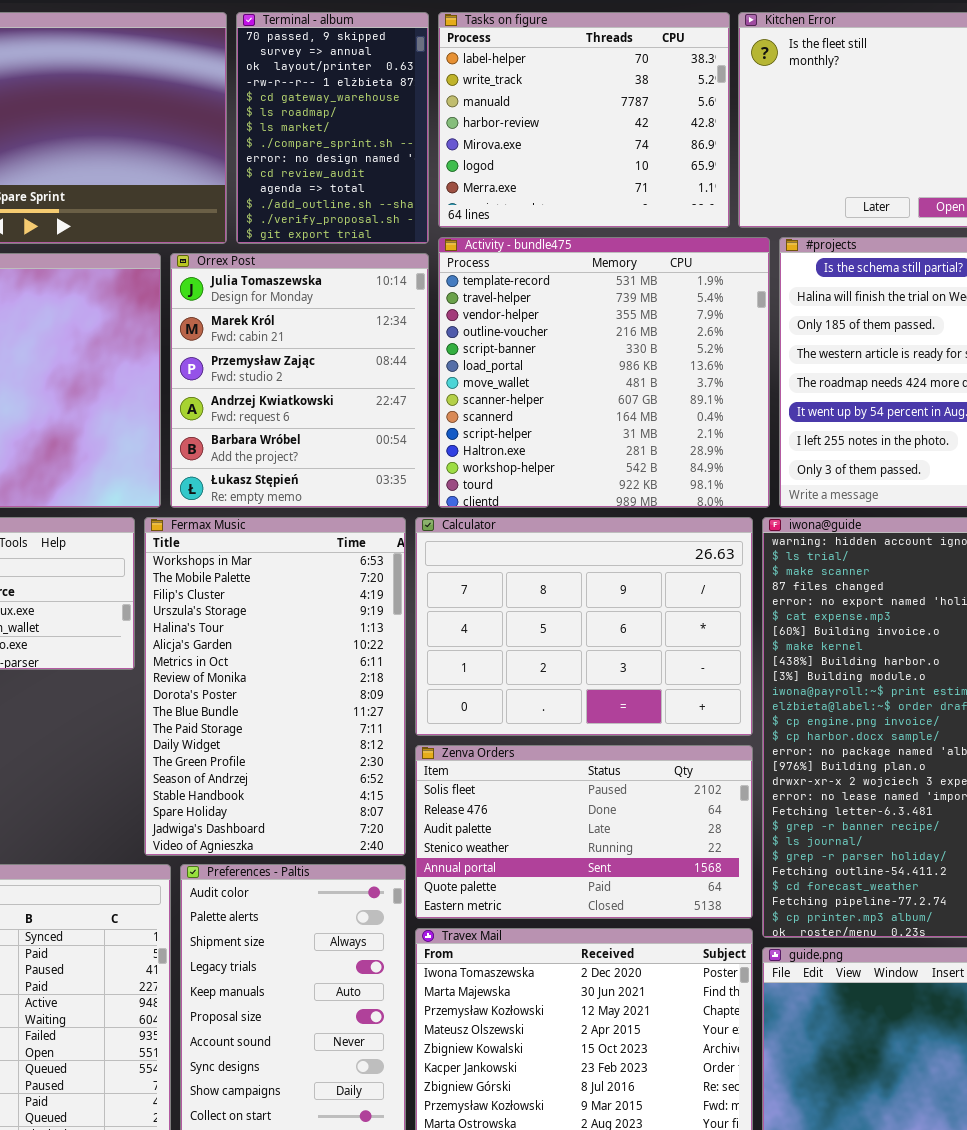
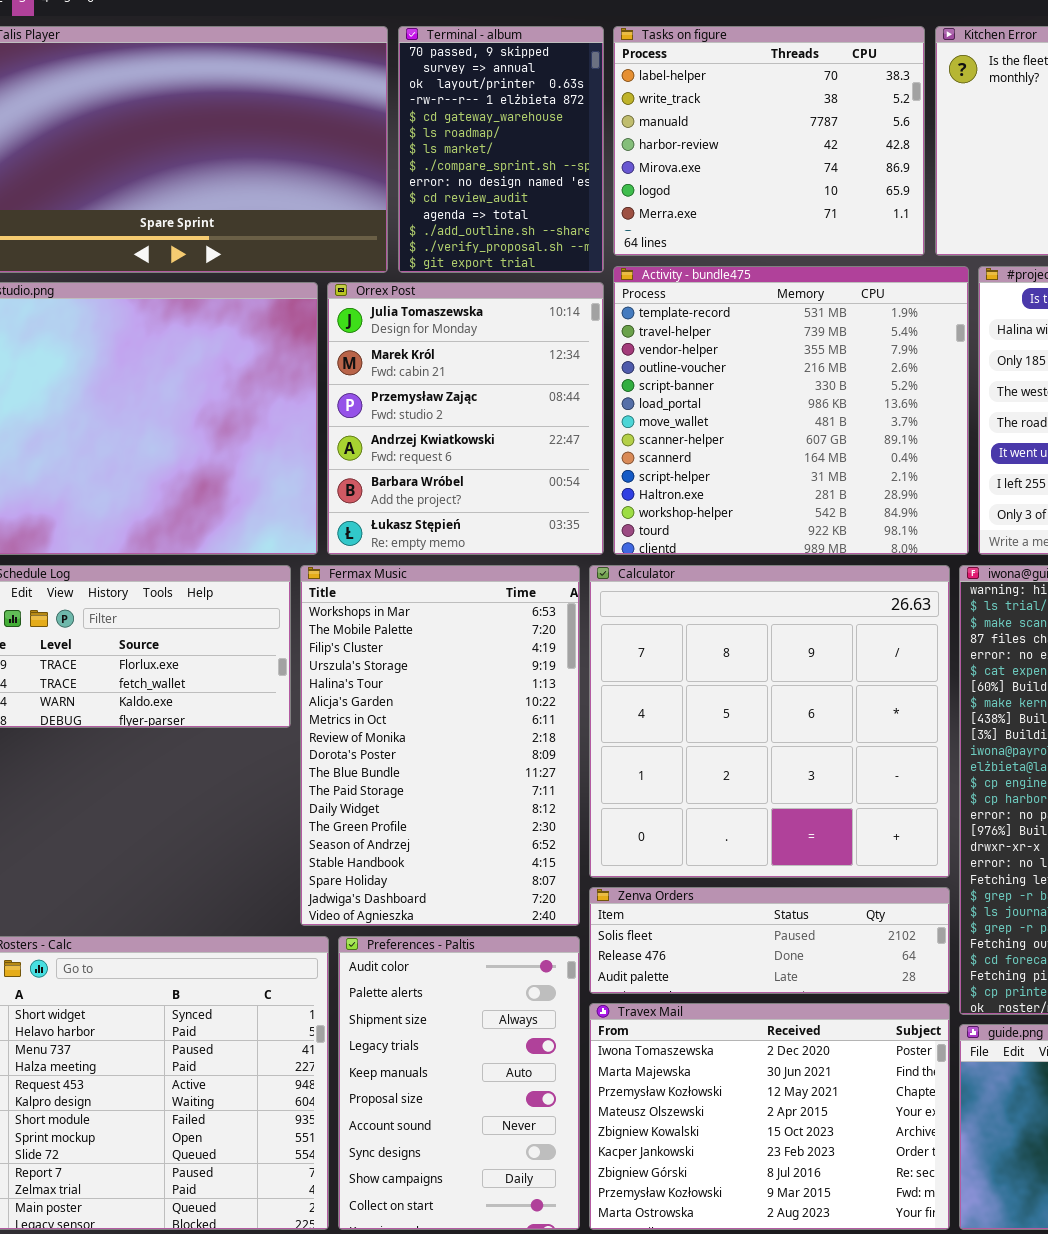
Calculator: [415,517,753,736] -> [589,565,950,878], resized
Zenva Orders: [415,745,753,919] -> [589,887,950,994], resized

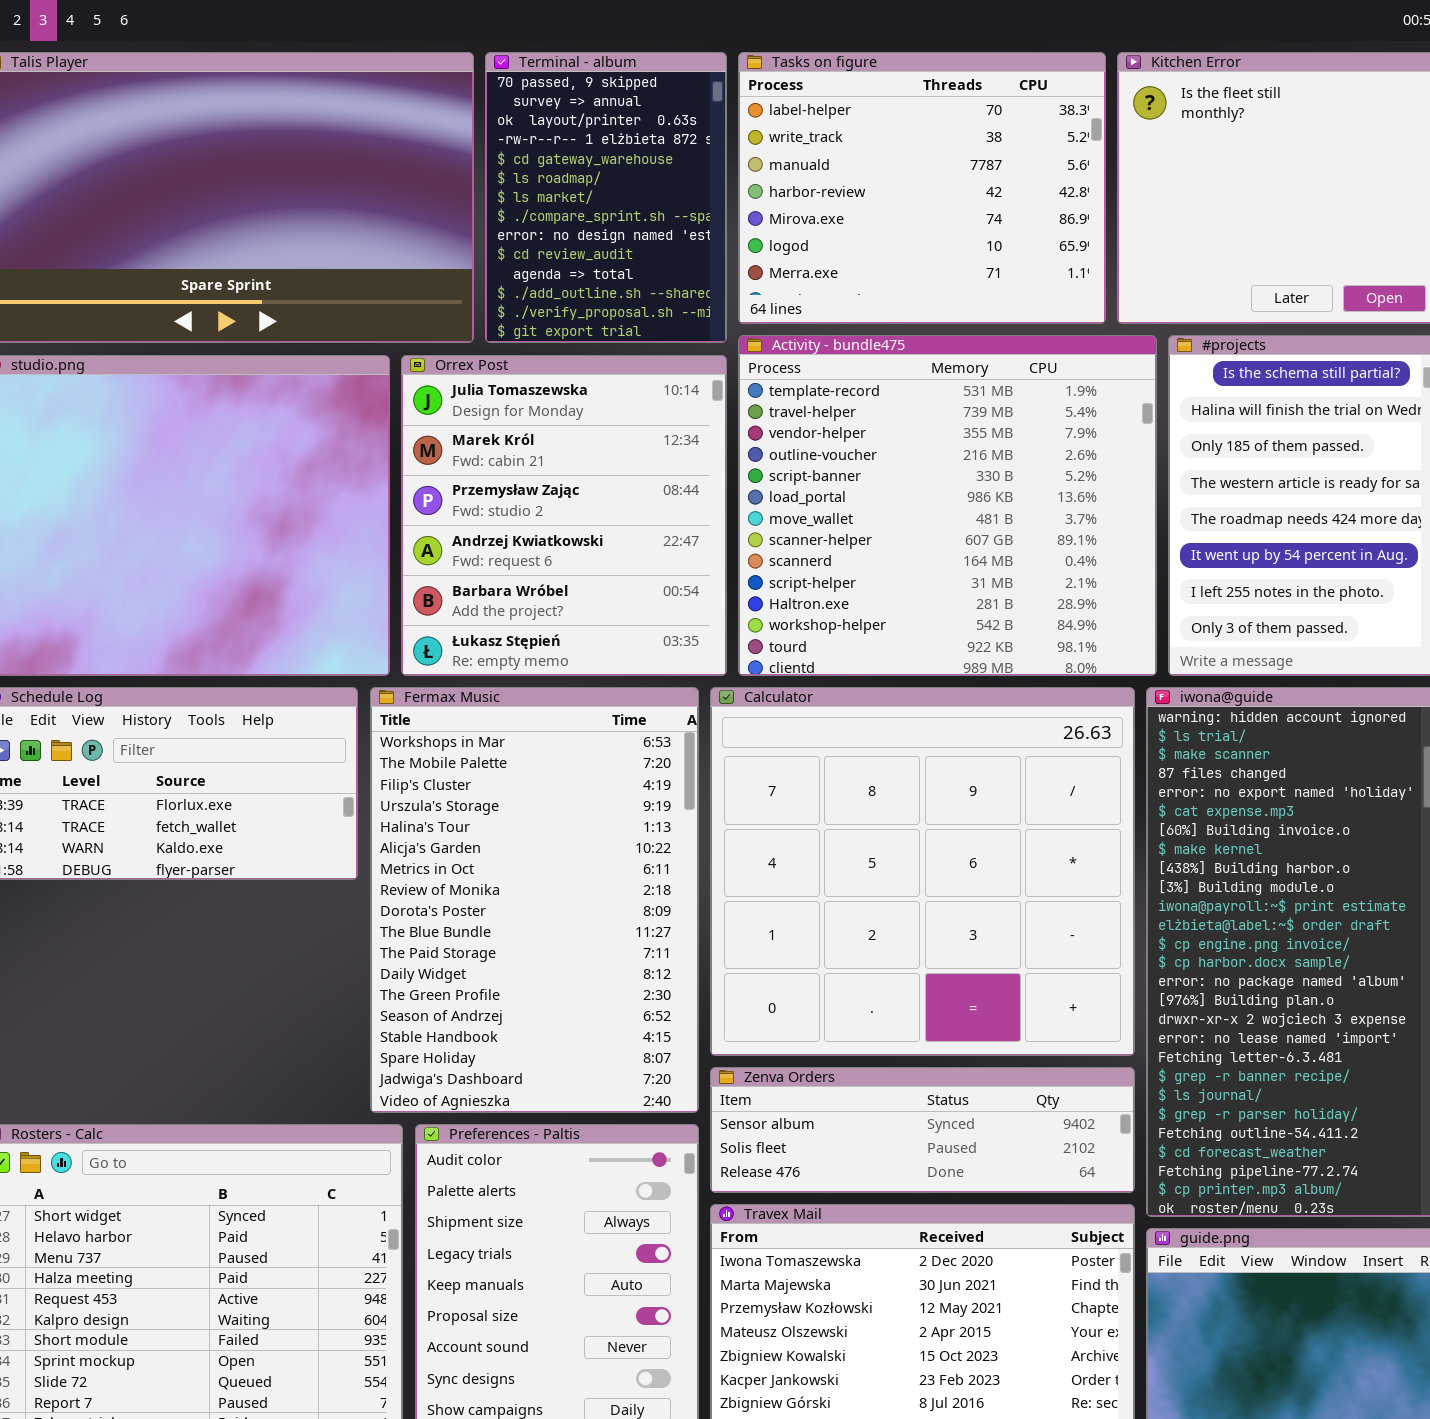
Zenva Orders: [589,887,950,994] -> [710,1067,1135,1193], scrolled up 1 row

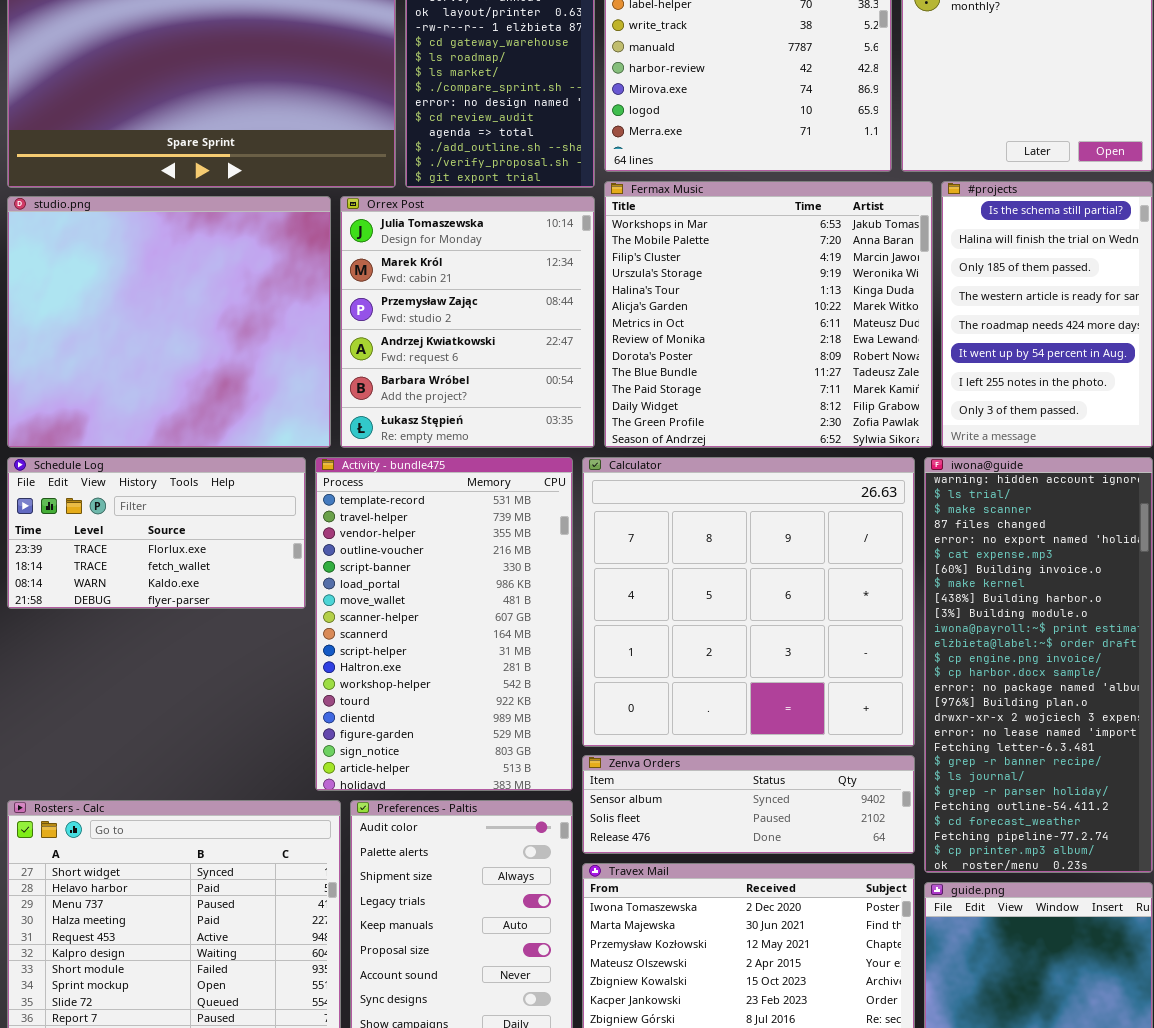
Activity - bundle475: [738,335,1157,676] -> [315,457,573,791], moved, resized
Fermax Music: [370,687,699,1113] -> [604,181,933,448], moved, resized

